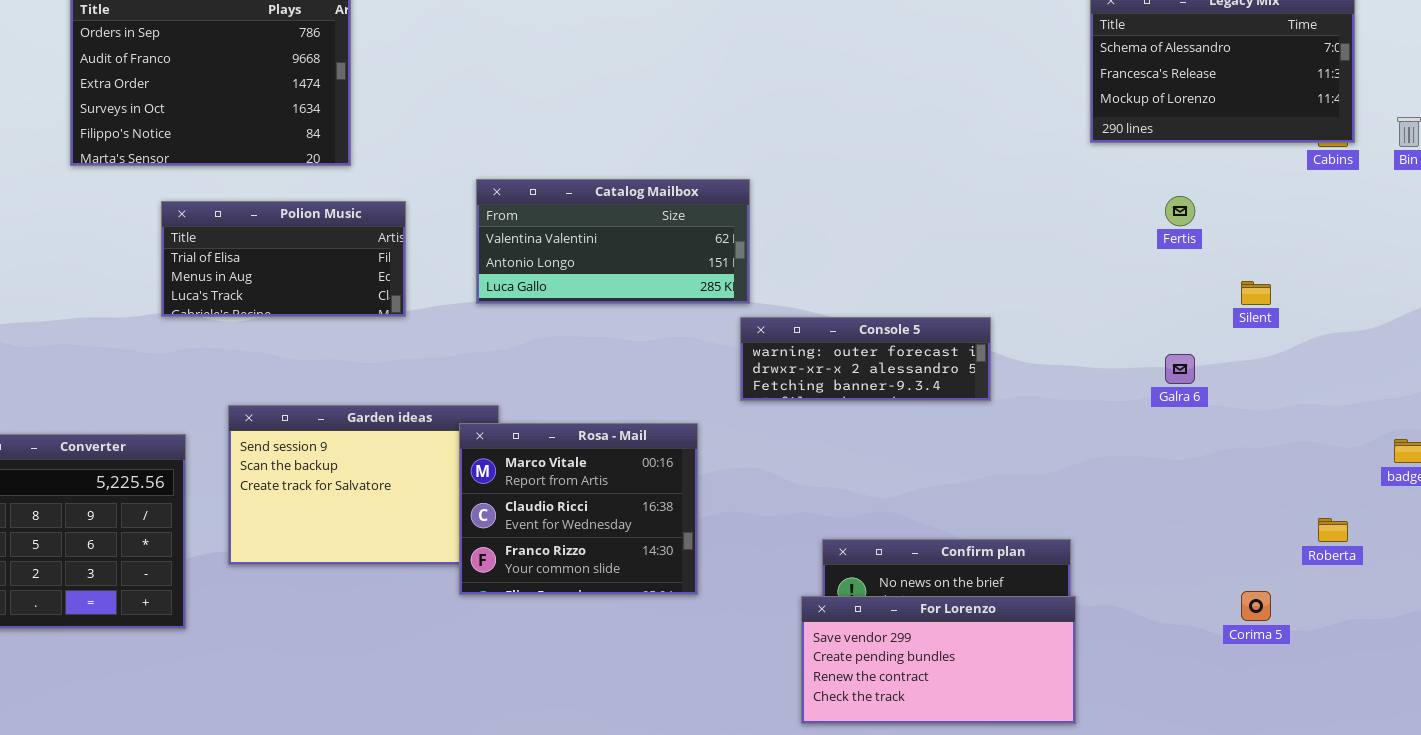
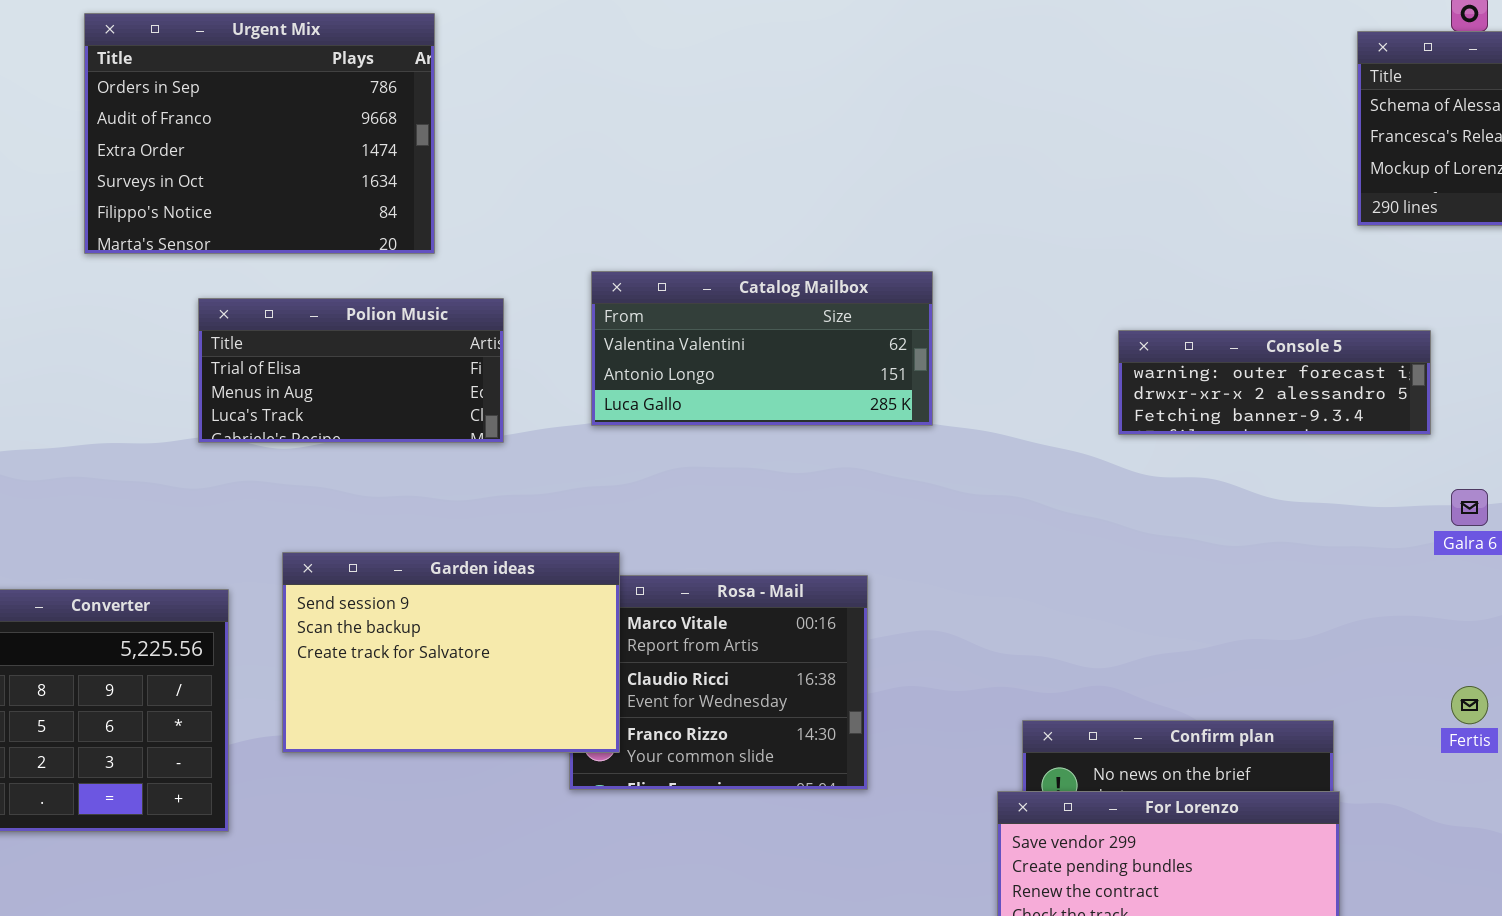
Fertis: [1165,196,1195,226] -> [1451,686,1488,724], moved
Console 5: [740,317,991,401] -> [1118,330,1431,435], moved
Garden ideas: [228,405,499,565] -> [282,552,620,753], raised

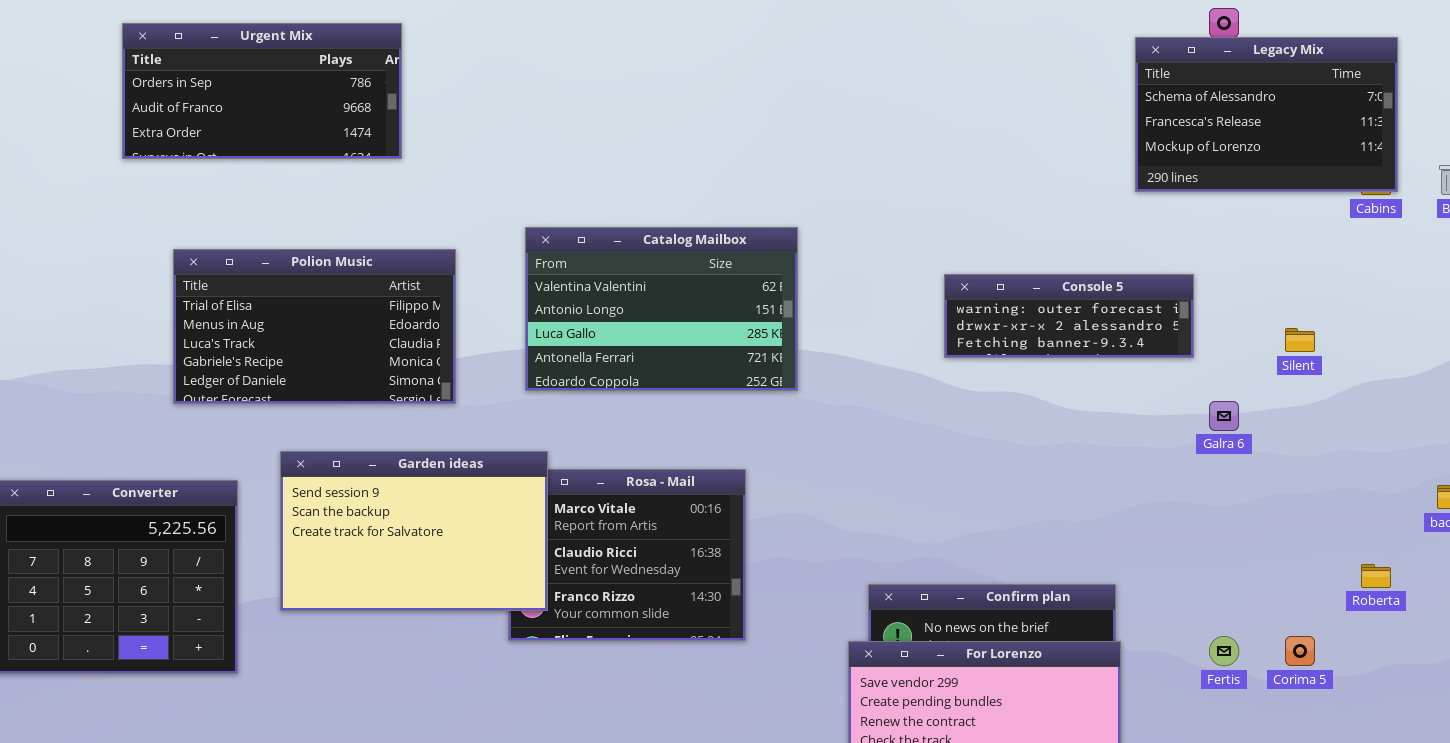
Urgent Mix: [84,13,435,254] -> [122,23,402,159], resized
Catalog Mailbox: [591,271,933,426] -> [525,227,798,391], resized
Polion Music: [198,298,504,443] -> [173,249,456,404], resized
Fertis: [1451,686,1488,724] -> [1209,636,1239,666], moved

